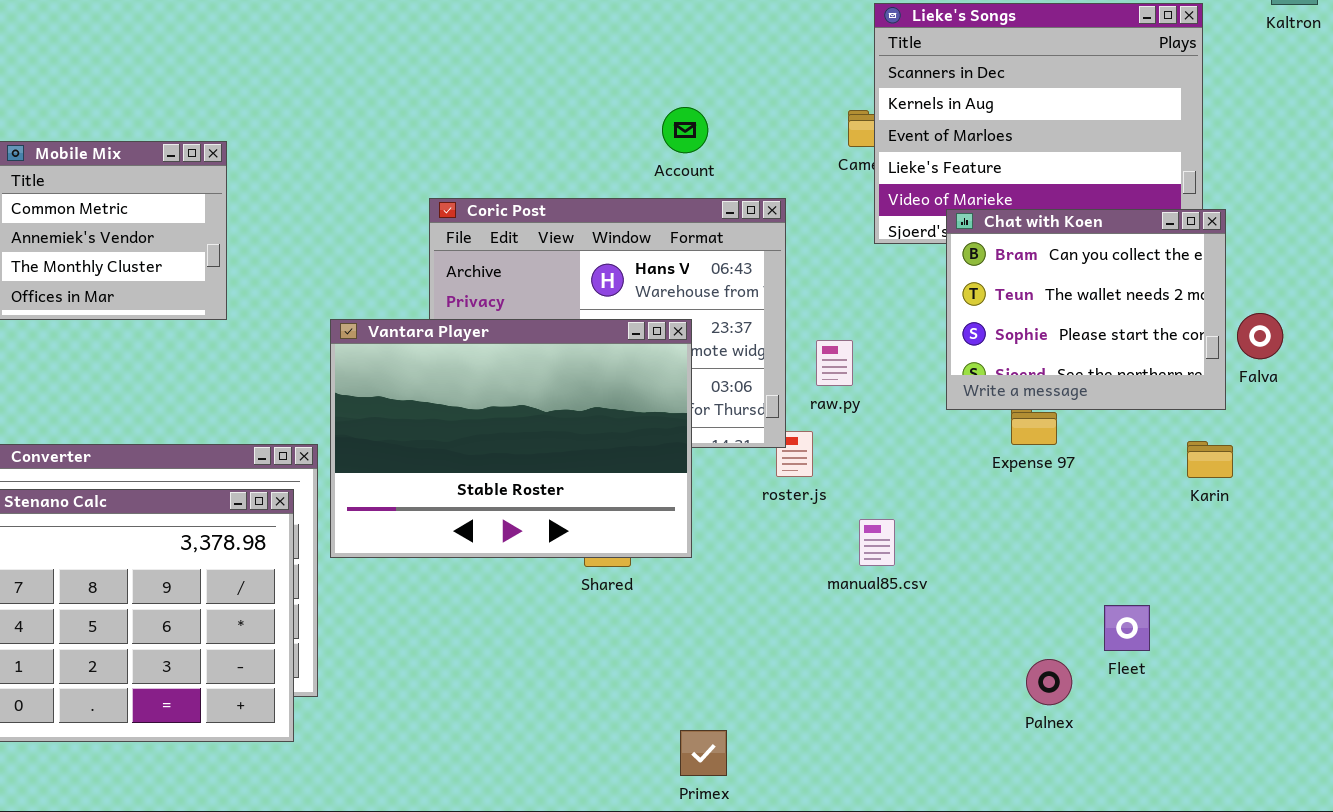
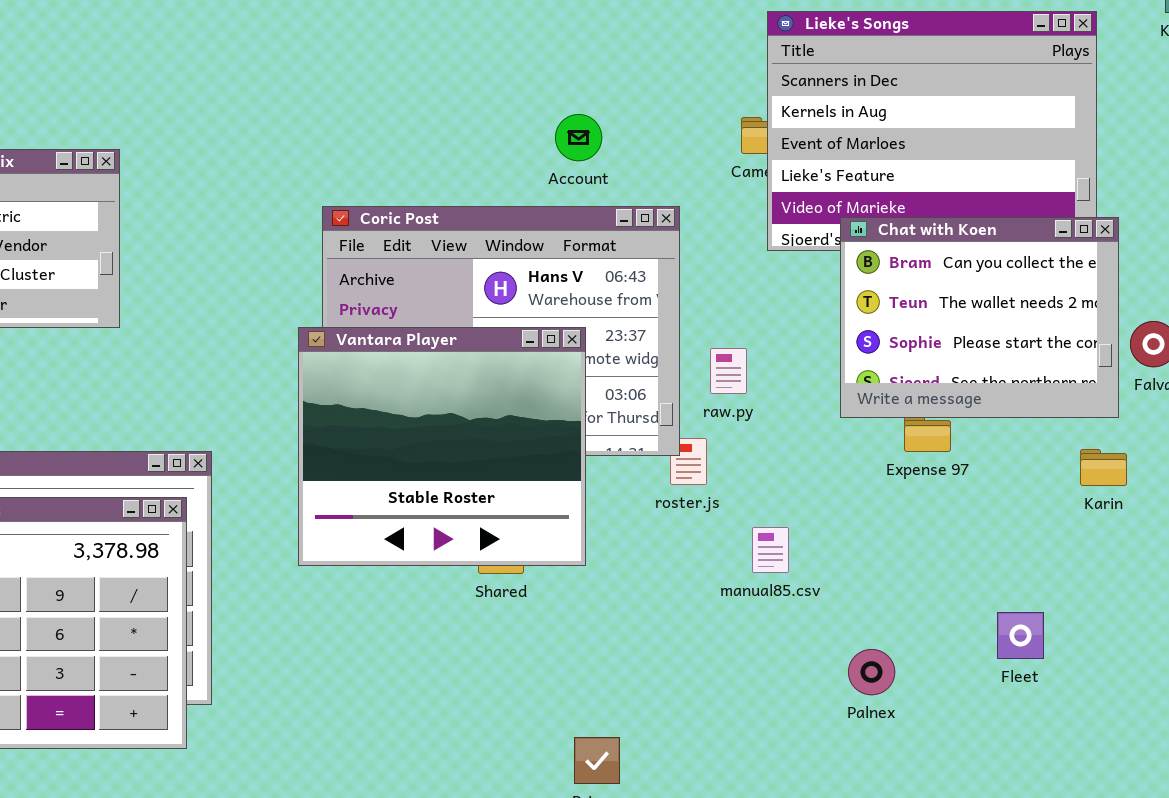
Vantara Player: [330,319,692,558] -> [298,327,586,566], resized
Palnex: [1026,659,1072,705] -> [848,649,895,695], moved

